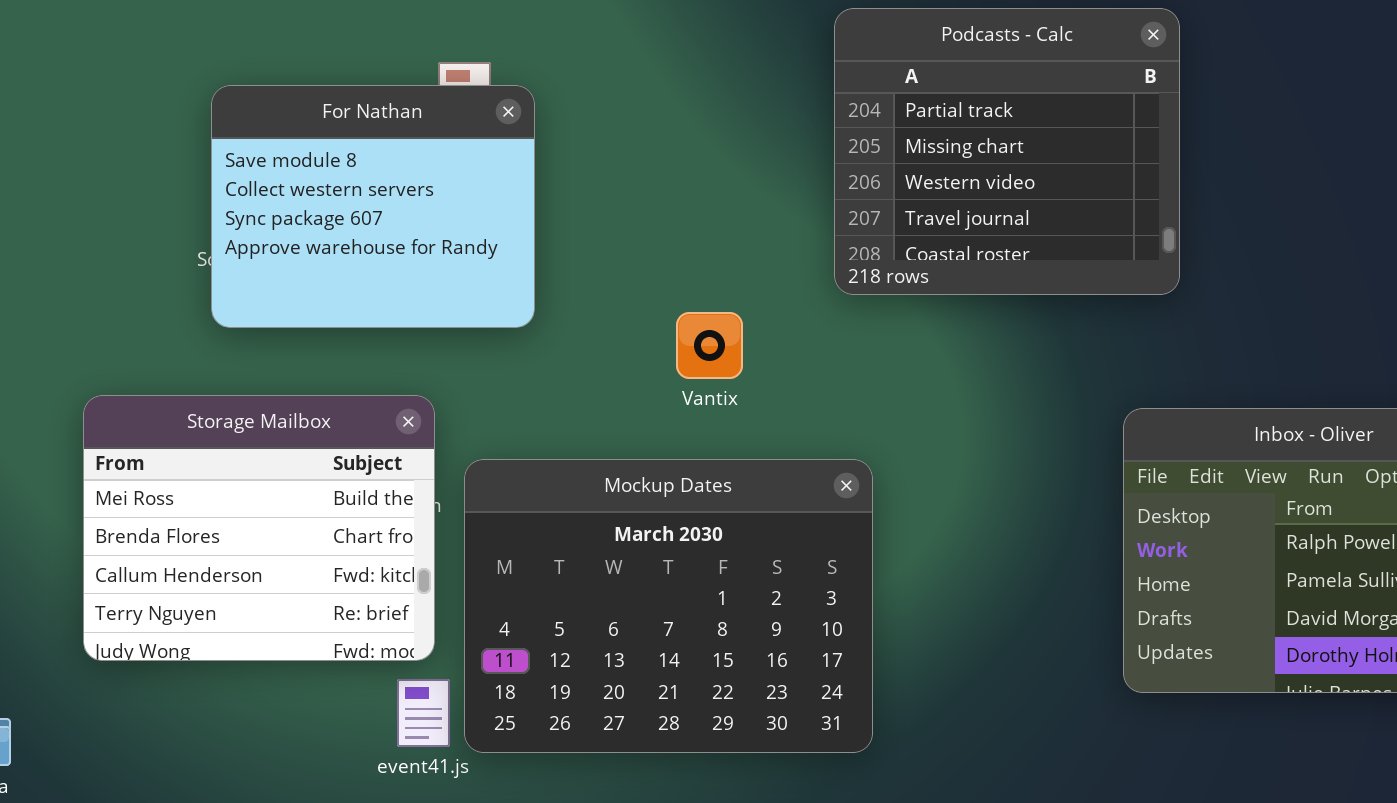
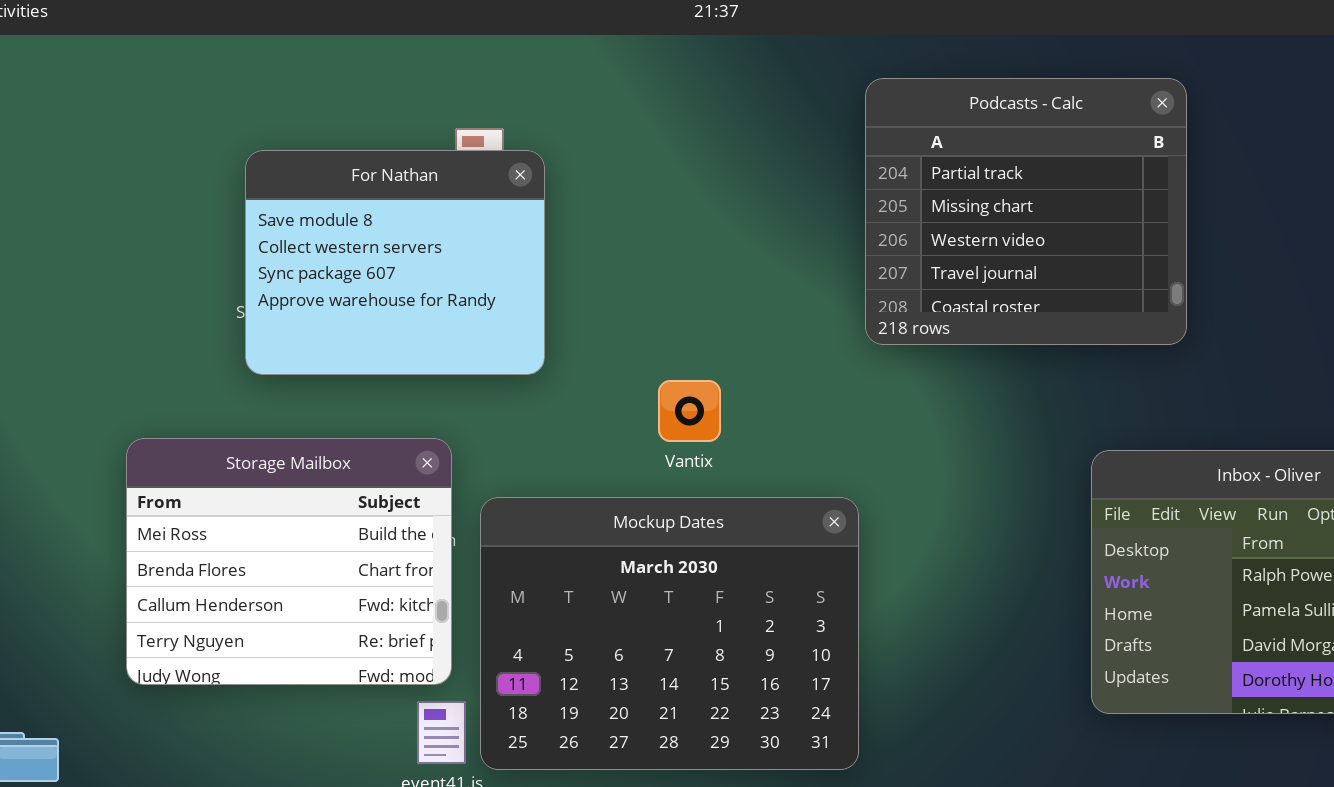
Podcasts - Calc: [834,8,1180,295] -> [865,78,1187,345], moved
Vantix: [676,312,743,379] -> [658,380,721,442], moved

